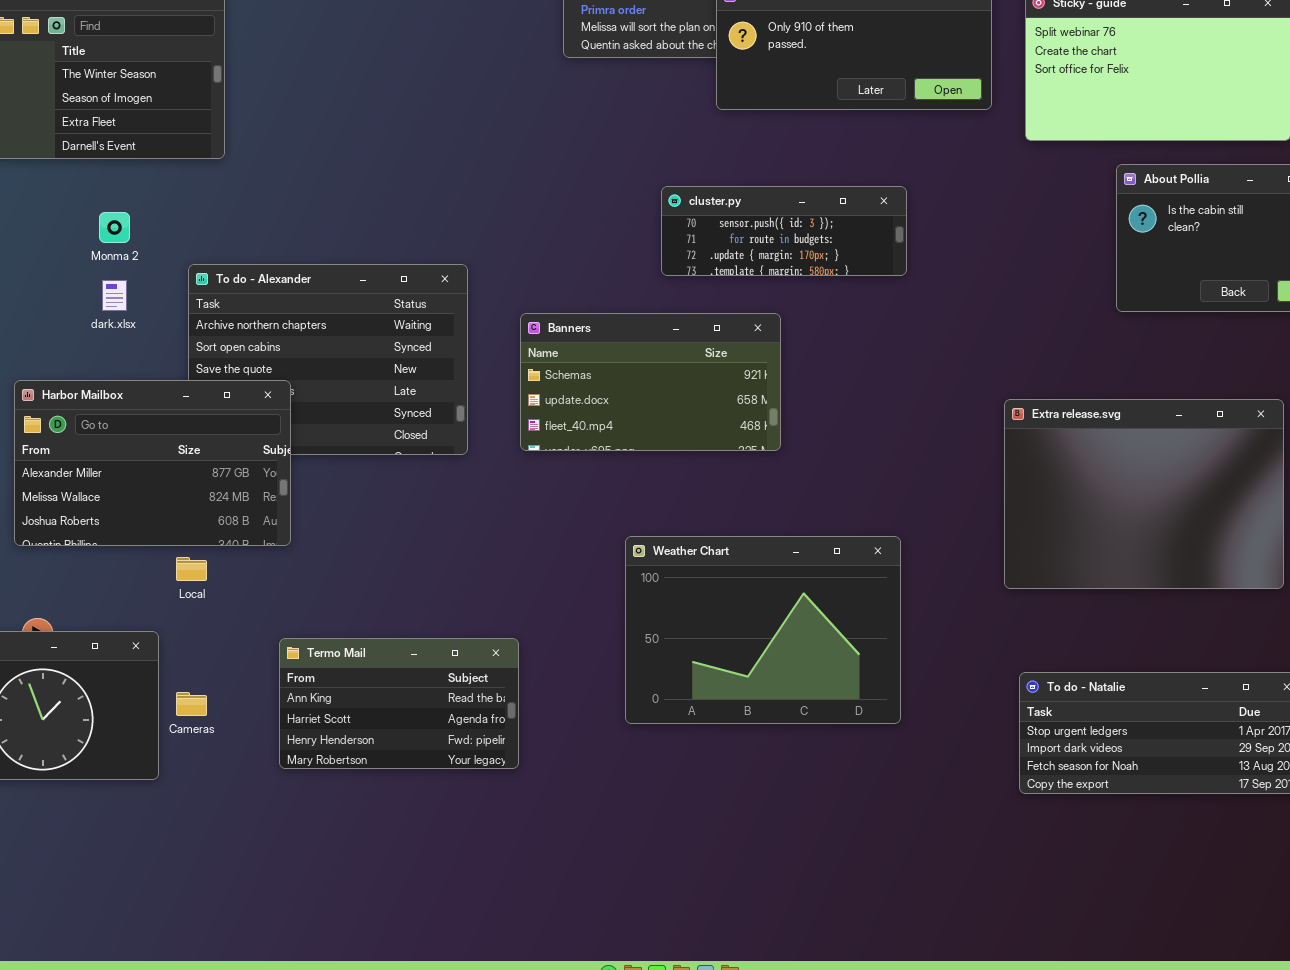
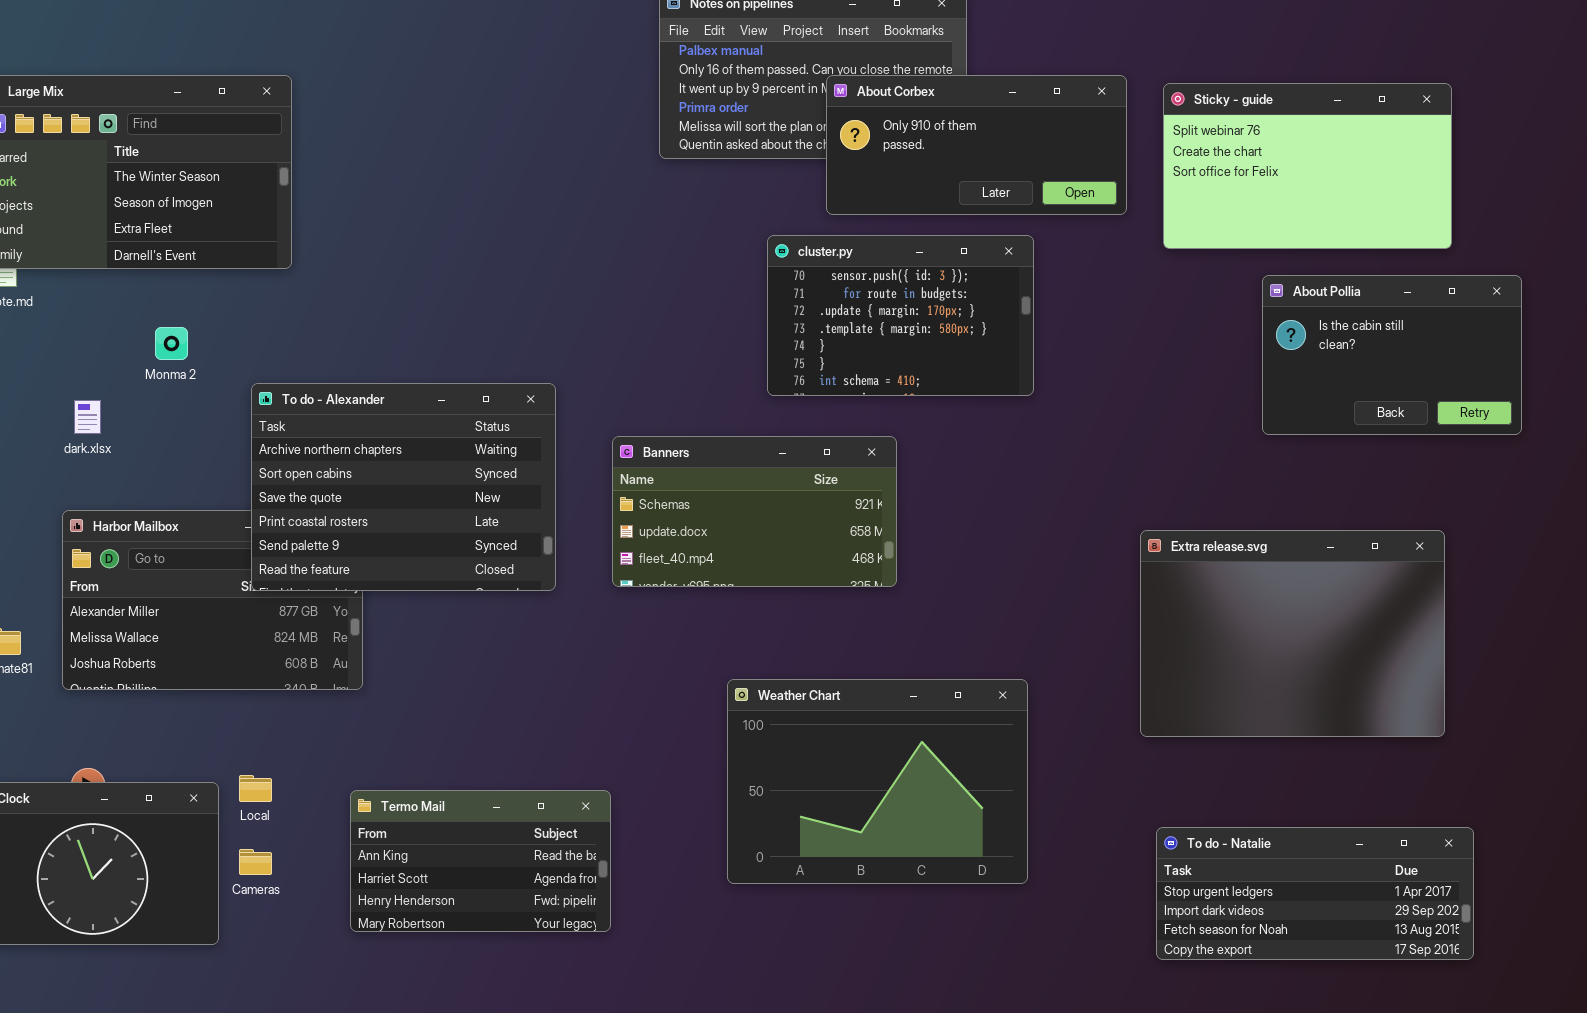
cluster.py: [661,186,907,276] -> [767,235,1034,396], resized
To do - Alexander: [188,264,468,455] -> [251,383,556,591], raised
dark.xlsx: [102,280,127,311] -> [74,400,101,434], moved
Local: [176,557,207,581] -> [239,775,272,802], moved

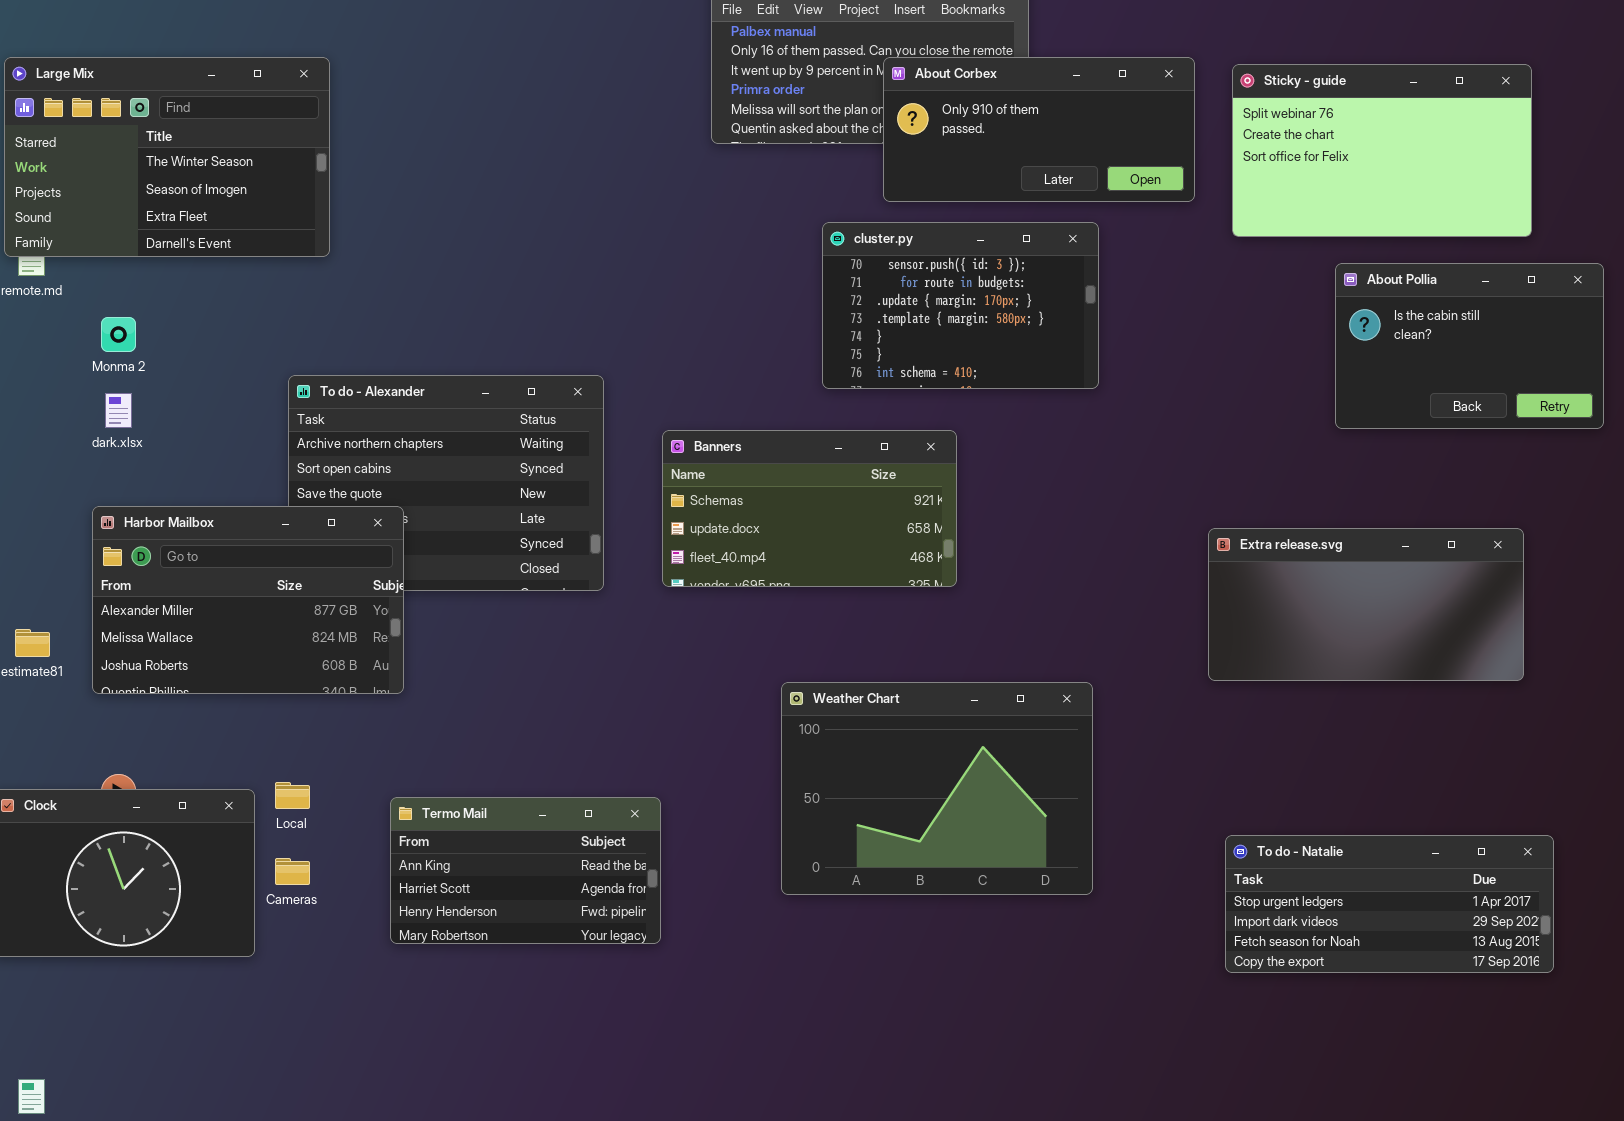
Monma 2: [155,327,188,360] -> [101,317,136,352], moved
Harbor Mailbox: [62,510,363,690] -> [92,506,404,694], raised
Extra release.svg: [1140,530,1445,737] -> [1208,528,1524,681], resized

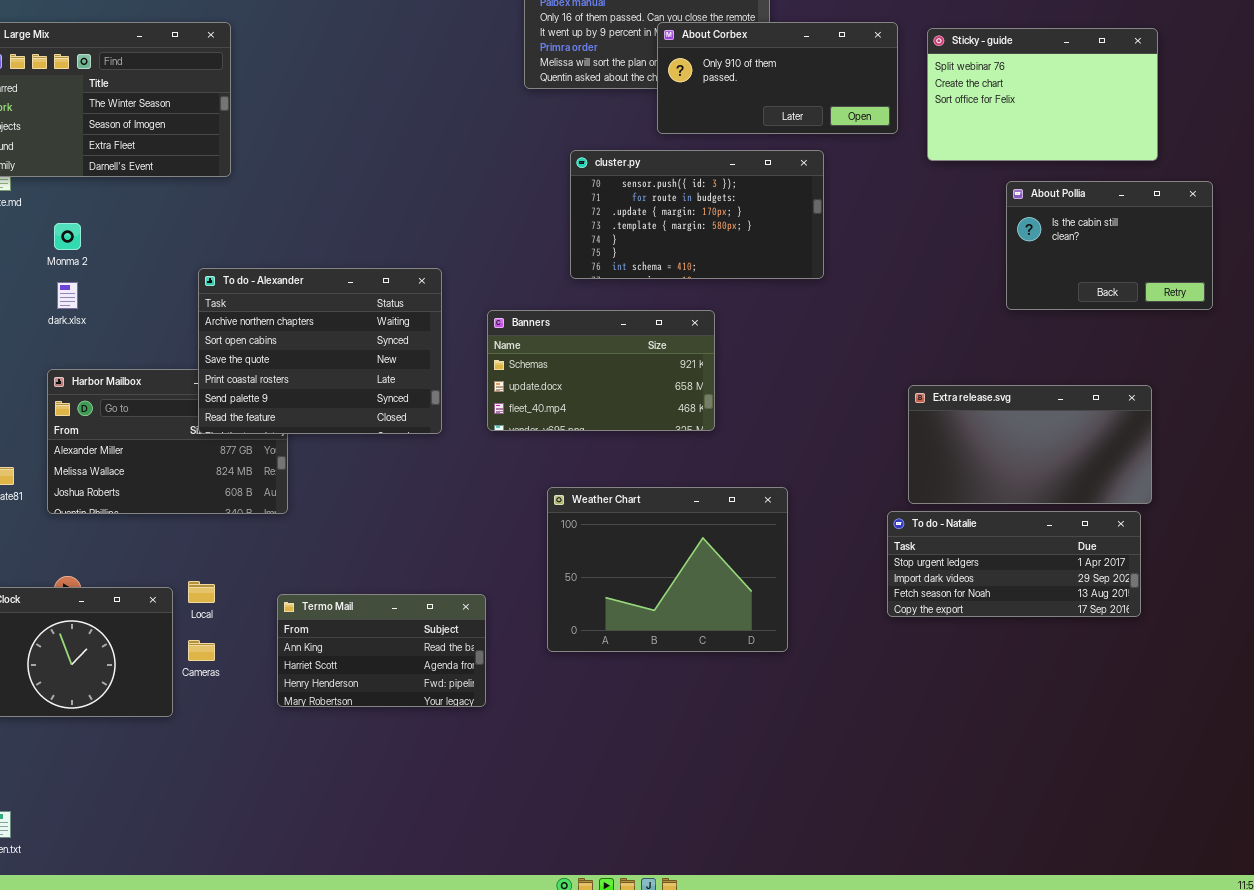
cluster.py: [822,222,1099,389] -> [570,150,824,279], resized
To do - Alexander: [288,375,604,591] -> [198,268,442,434], raised
Weather Chart: [781,682,1093,895] -> [547,487,788,652], moved
To do - Natalie: [1225,835,1554,973] -> [887,511,1141,617], moved

